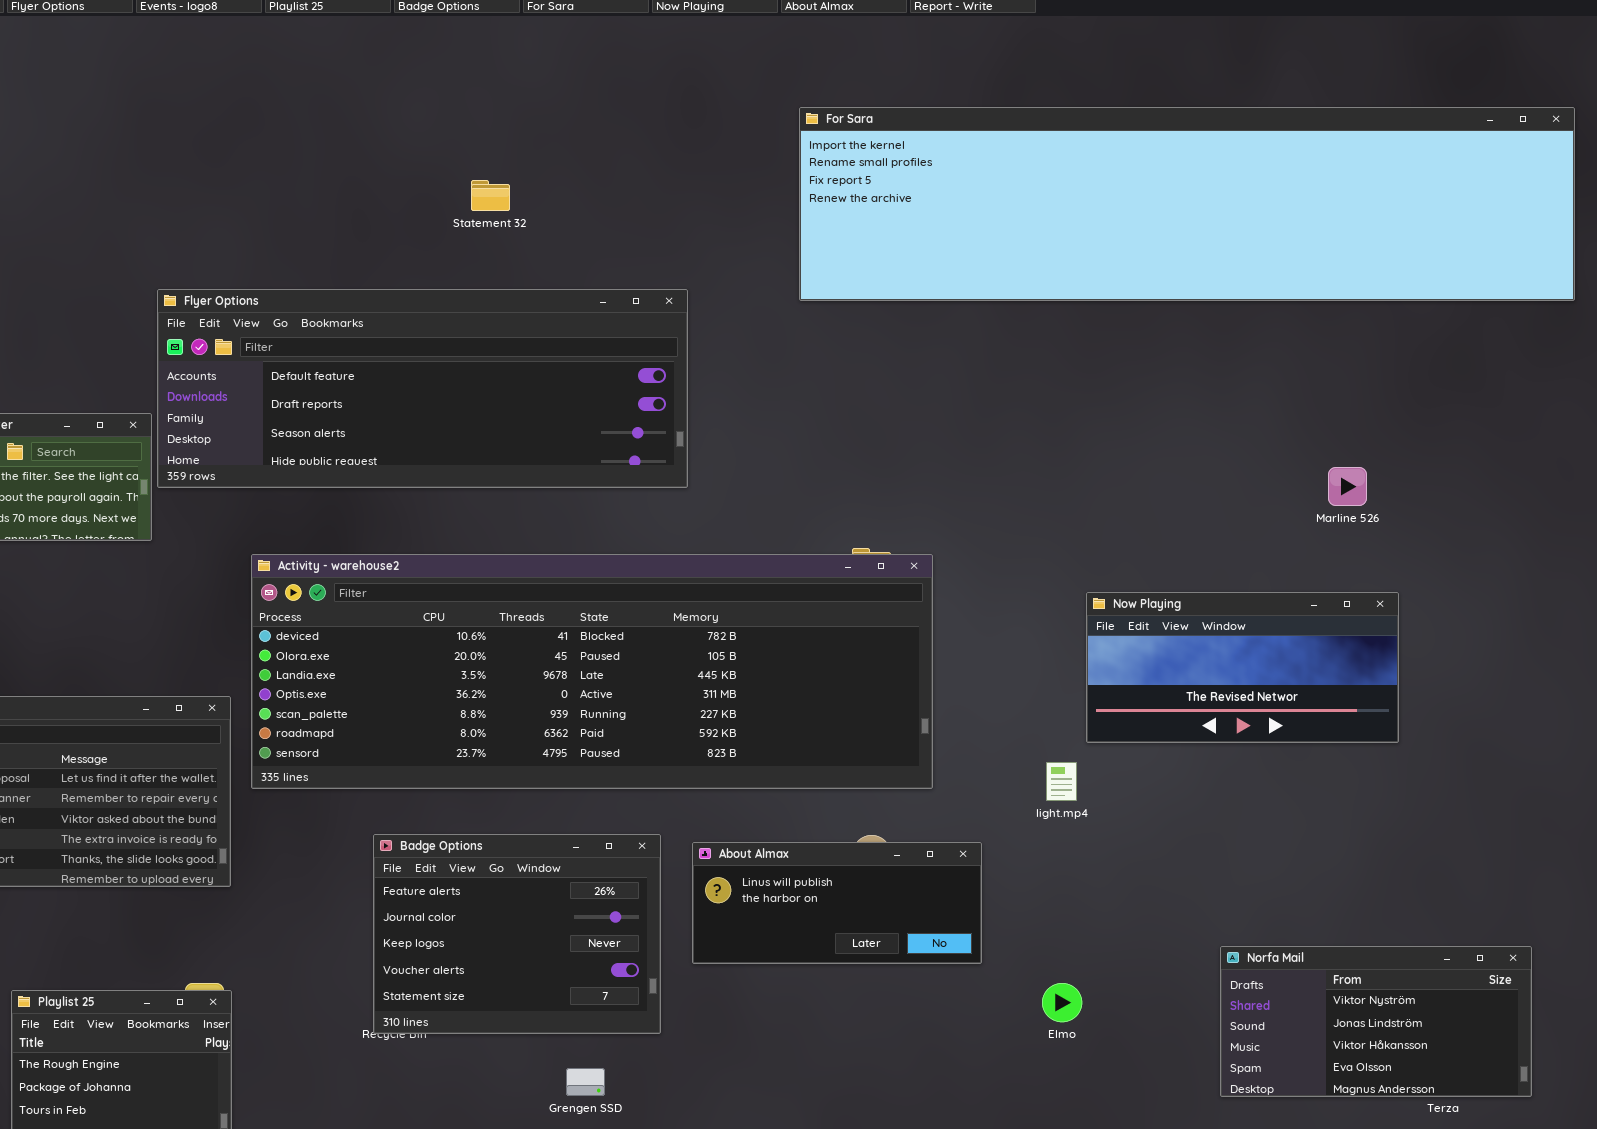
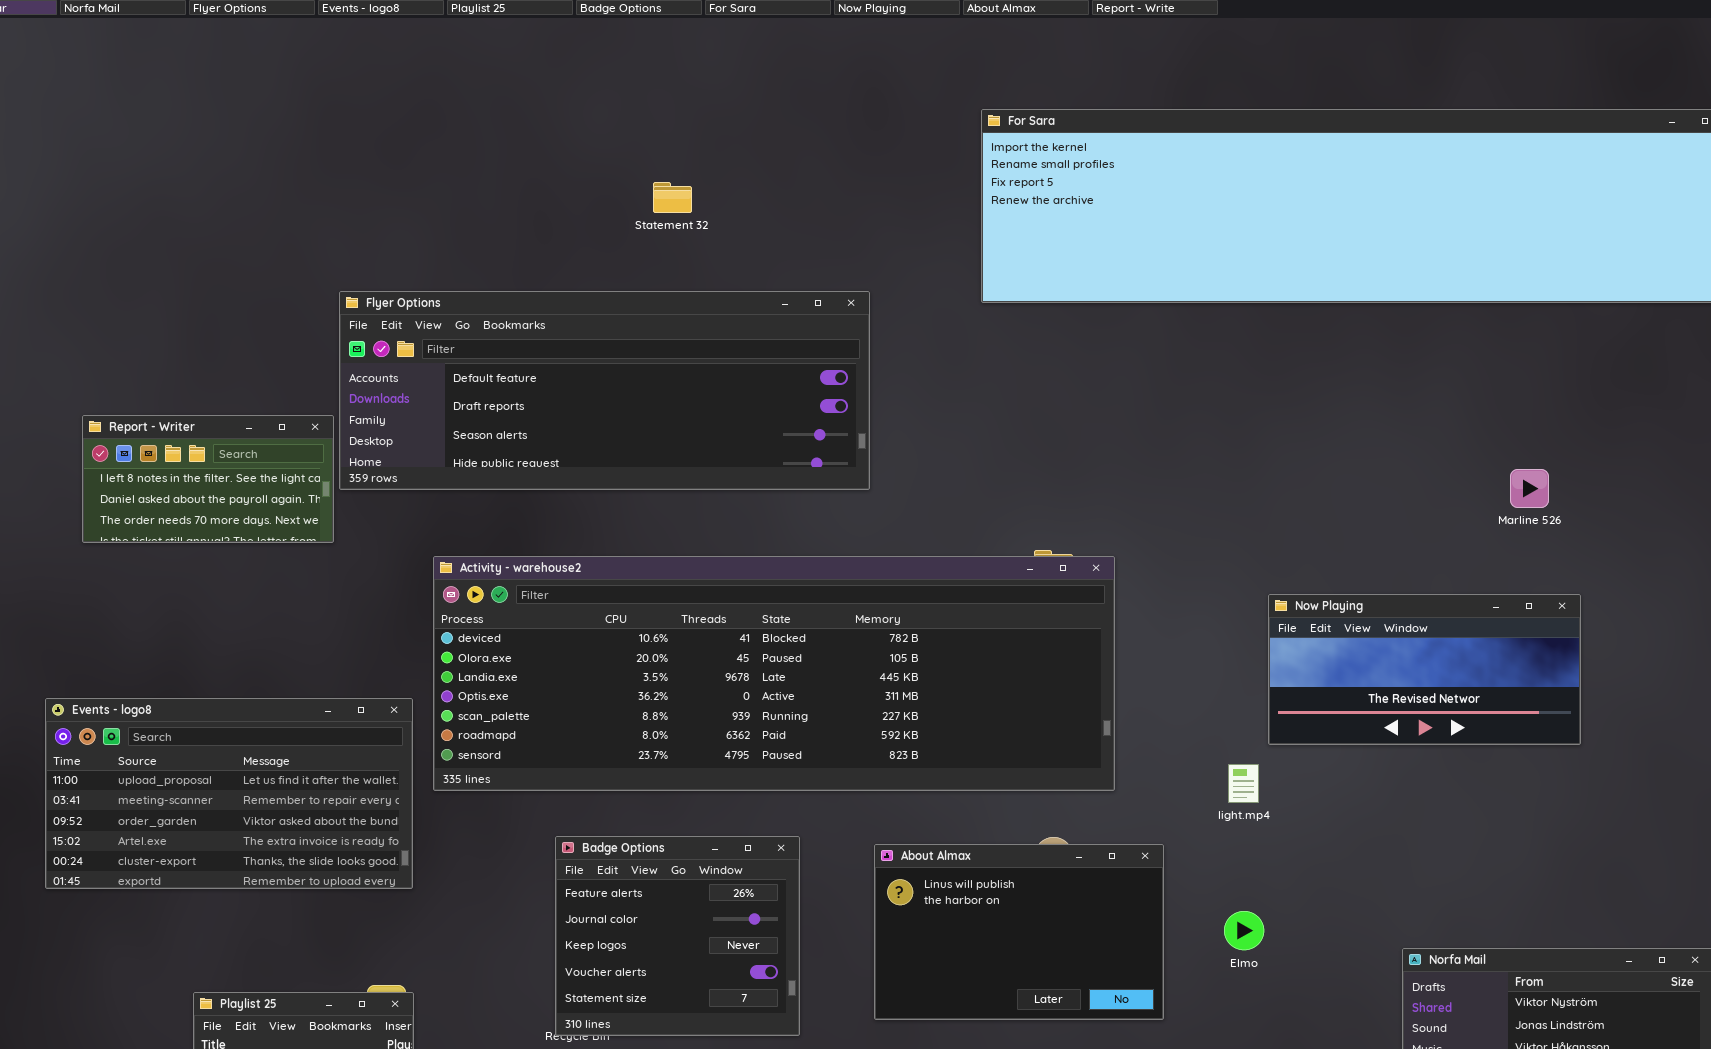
Badge Options: [373,834,661,1034] -> [555,836,800,1036], resized
About Almax: [692,842,982,964] -> [874,844,1164,1020], resized
Elmo: [1042,983,1082,1022] -> [1224,911,1264,950], moved

